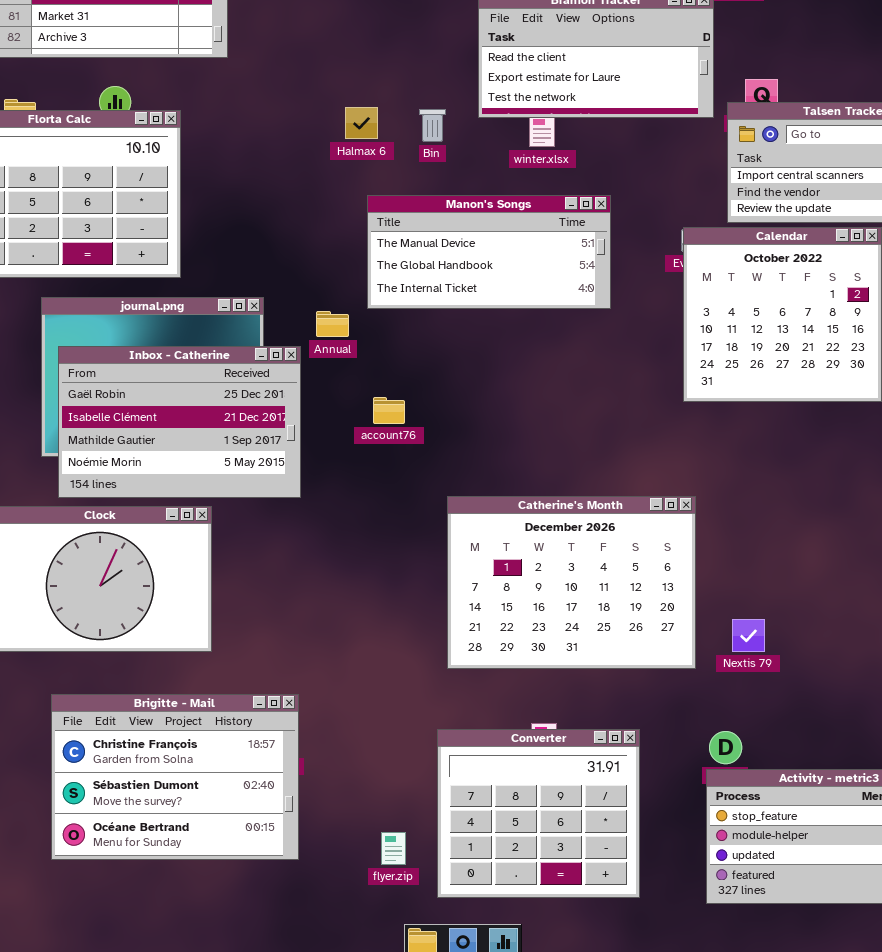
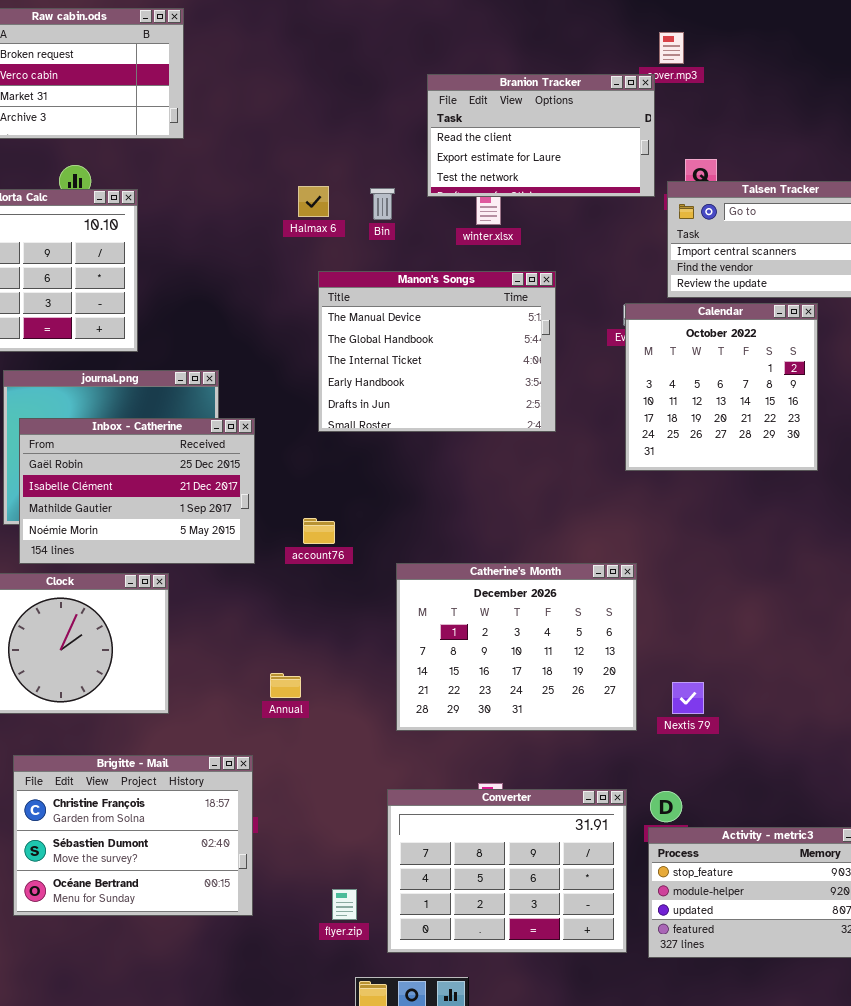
Manon's Songs: [367,195,611,309] -> [318,271,556,432], resized
Annual: [316,311,349,337] -> [270,673,301,698], moved
account76: [373,397,405,424] -> [303,518,335,544], moved
Converter: [437,729,640,898] -> [387,789,627,953], resized

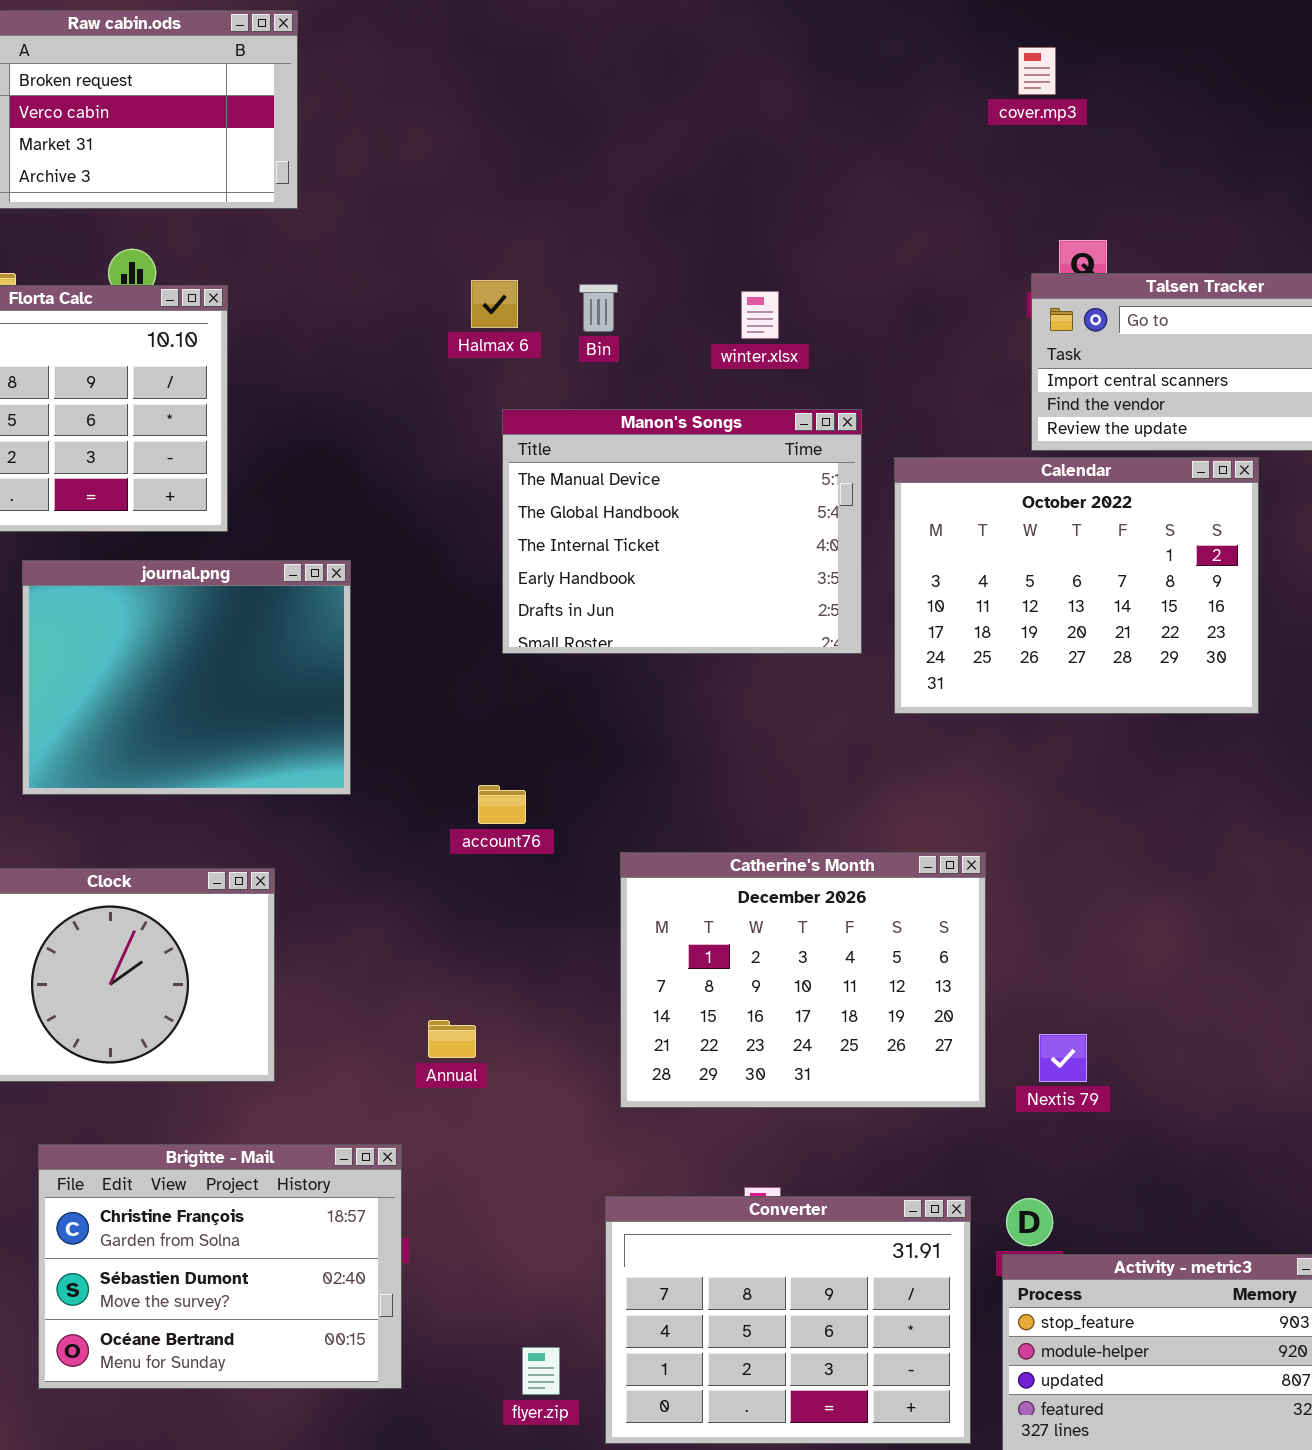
Branion Tracker: [427,74,655,197] -> none, closed
Calendar: [625,303,818,471] -> [894,457,1259,714], resized
Inbox - Catherine: [19,418,255,564] -> none, closed

